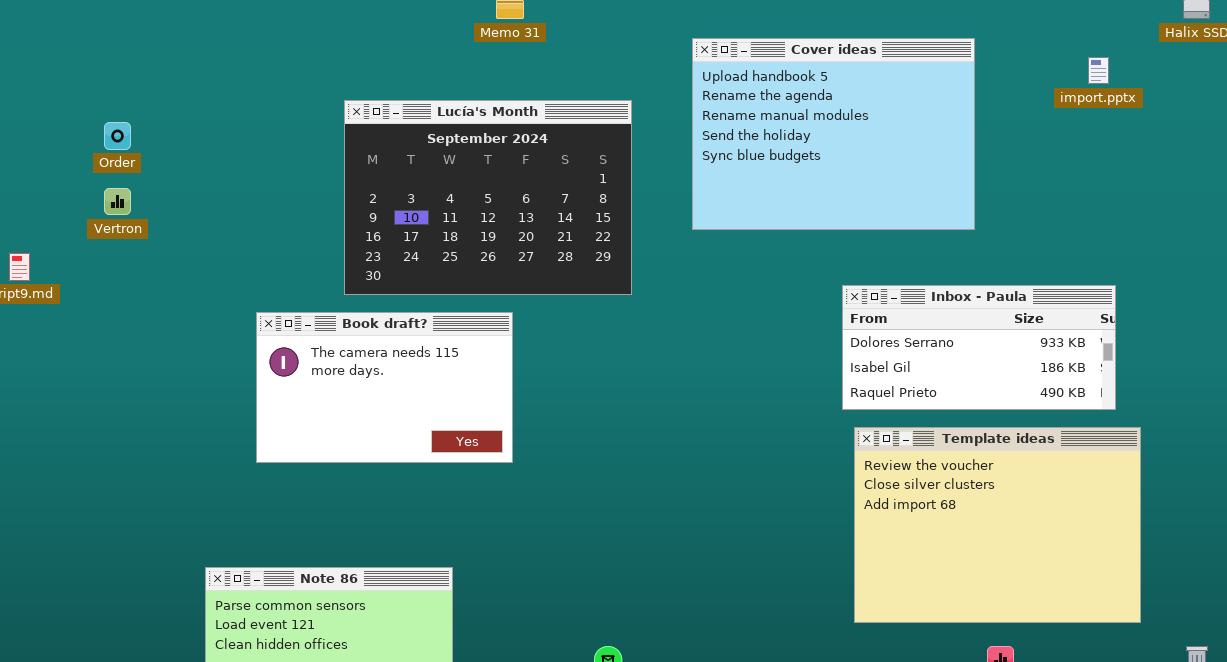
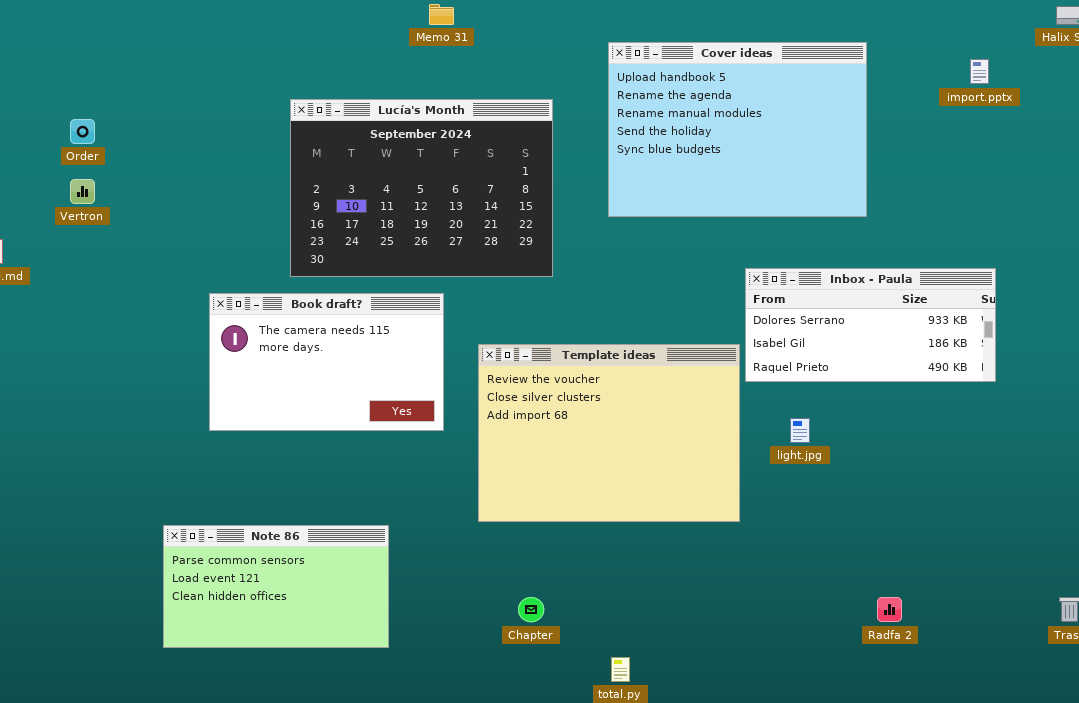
Template ideas: [854,427,1141,623] -> [478,344,740,522], moved

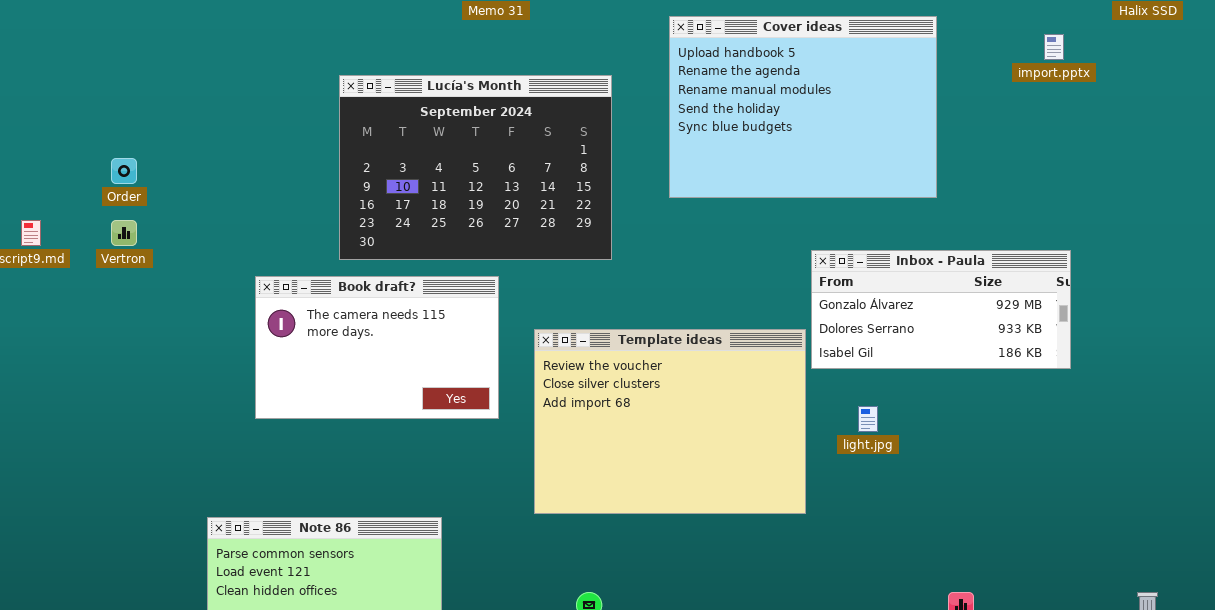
Order: [70,119,95,144] -> [111,158,137,184], moved
Vertron: [70,179,95,204] -> [111,220,137,246], moved
Inbox - Paula: [745,268,996,382] -> [811,250,1071,369], scrolled up 1 row

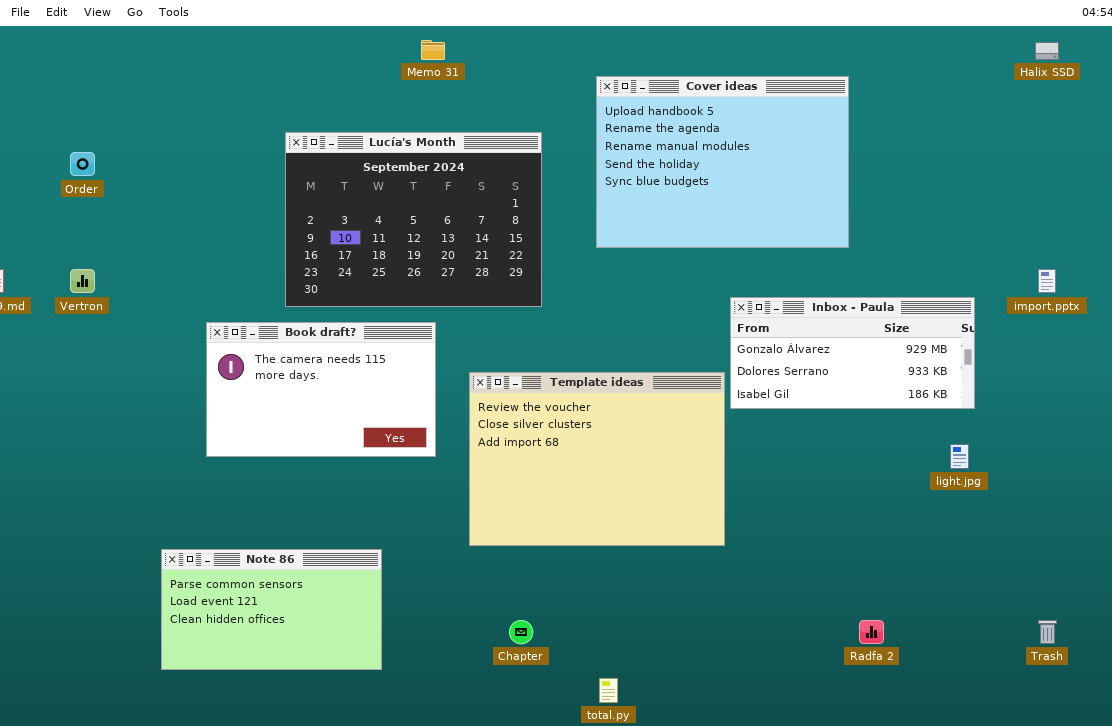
import.pptx: [1044,34,1064,60] -> [1038,269,1056,293], moved
Order: [111,158,137,184] -> [70,152,95,176], moved
light.jpg: [858,406,878,432] -> [950,444,969,469], moved

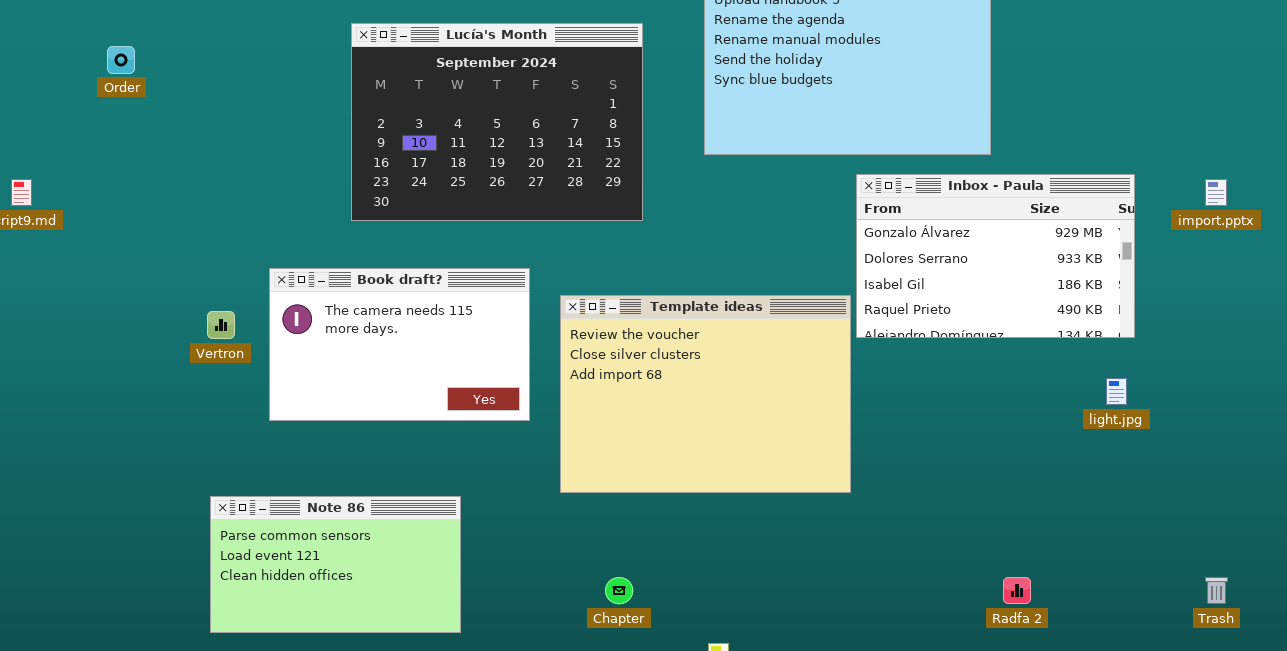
Vertron: [70,269,95,293] -> [207,311,235,339], moved
Inbox - Paula: [730,297,975,409] -> [856,174,1135,338], resized
Book draft?: [206,322,436,457] -> [269,268,530,421], moved

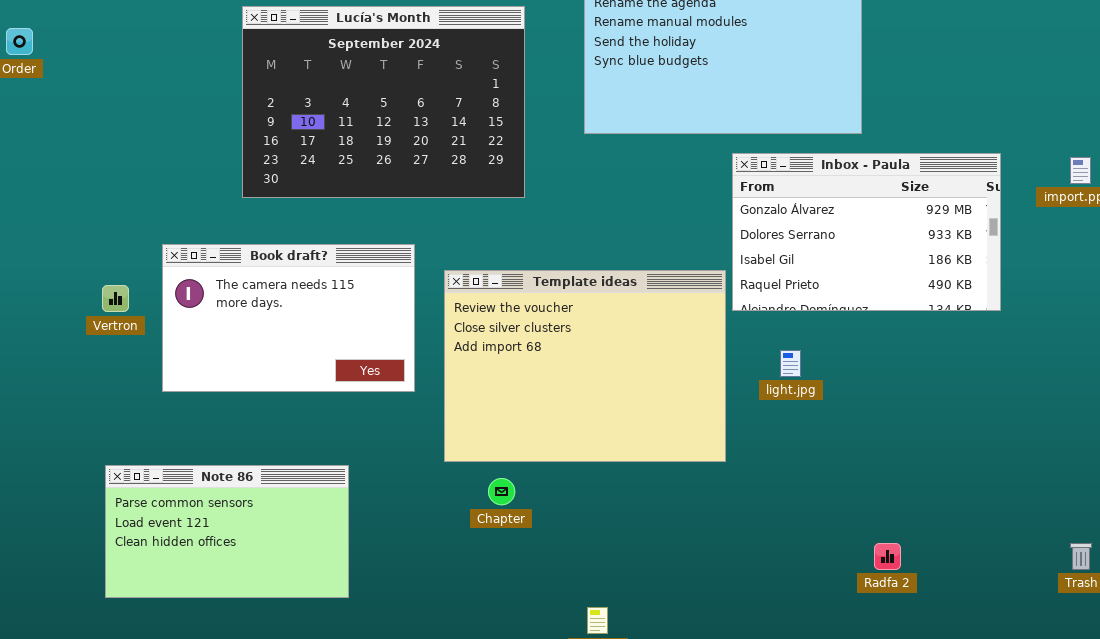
light.jpg: [1106,378,1127,405] -> [780,350,801,377], moved
Chapter: [605,577,633,604] -> [488,478,515,505], moved

